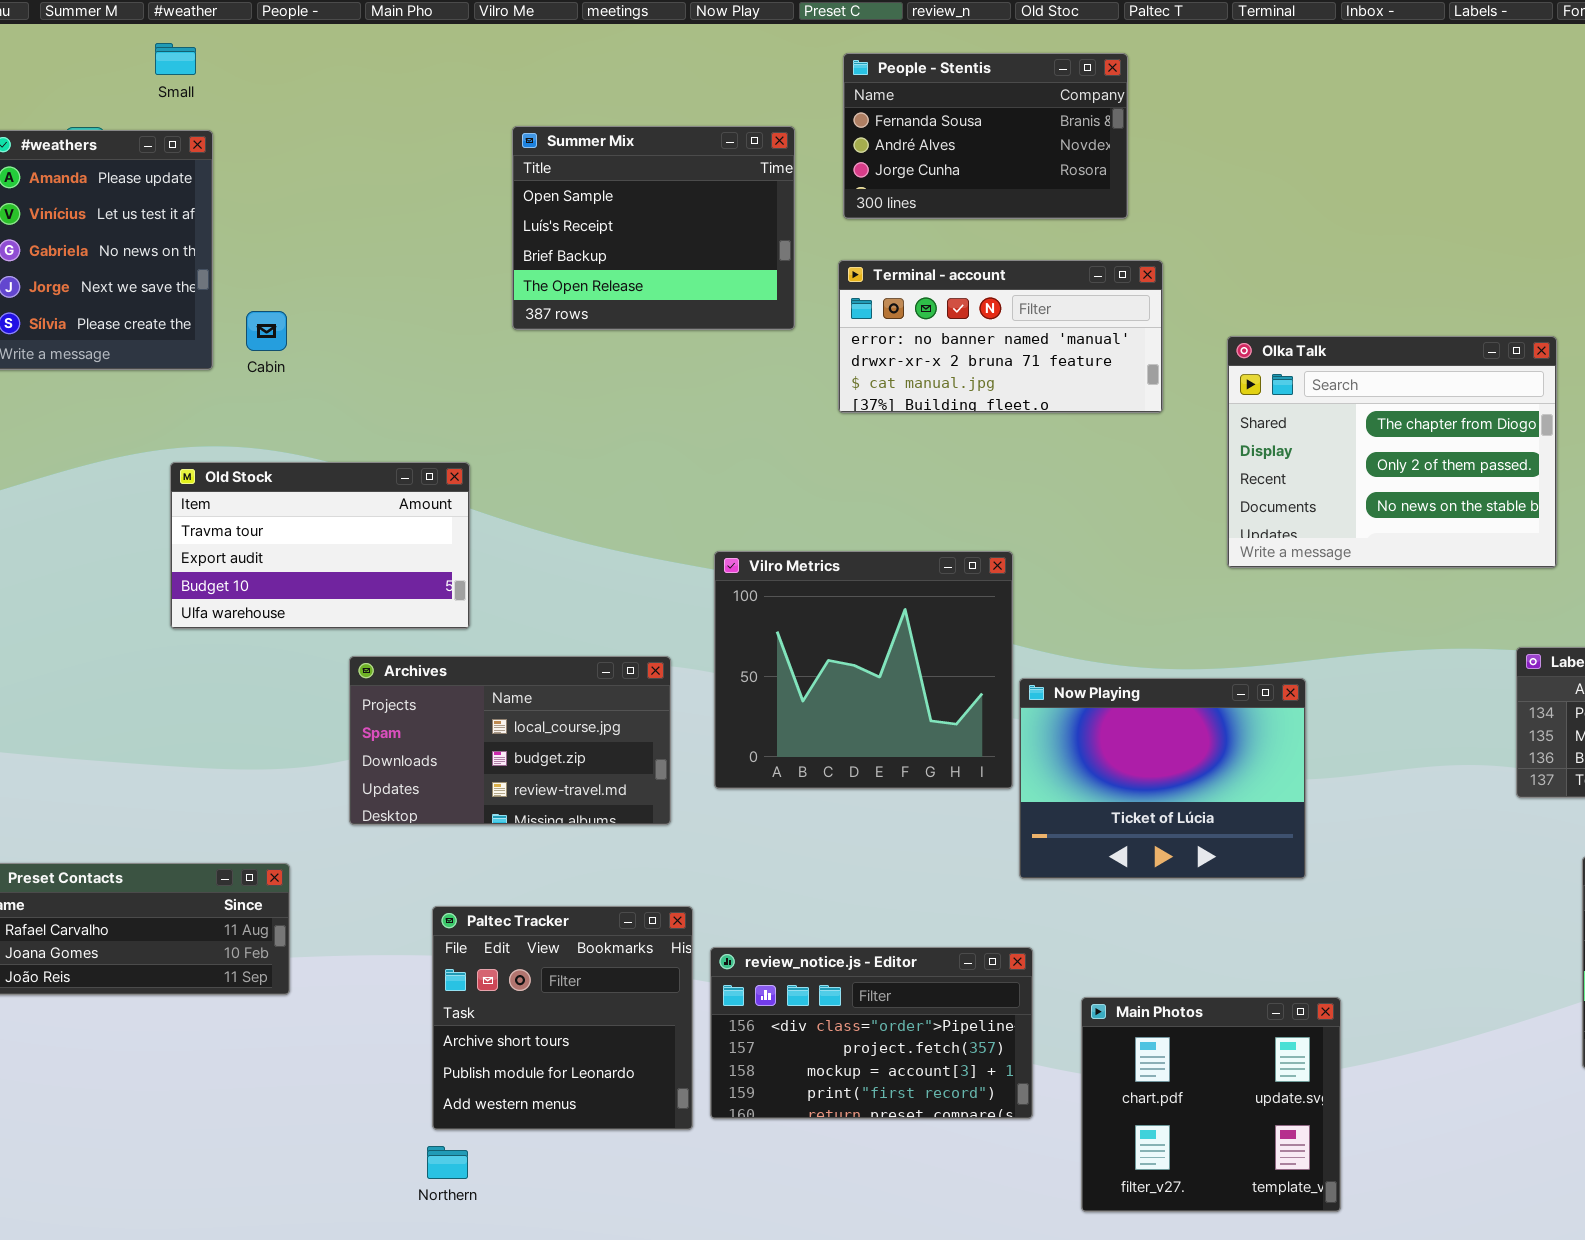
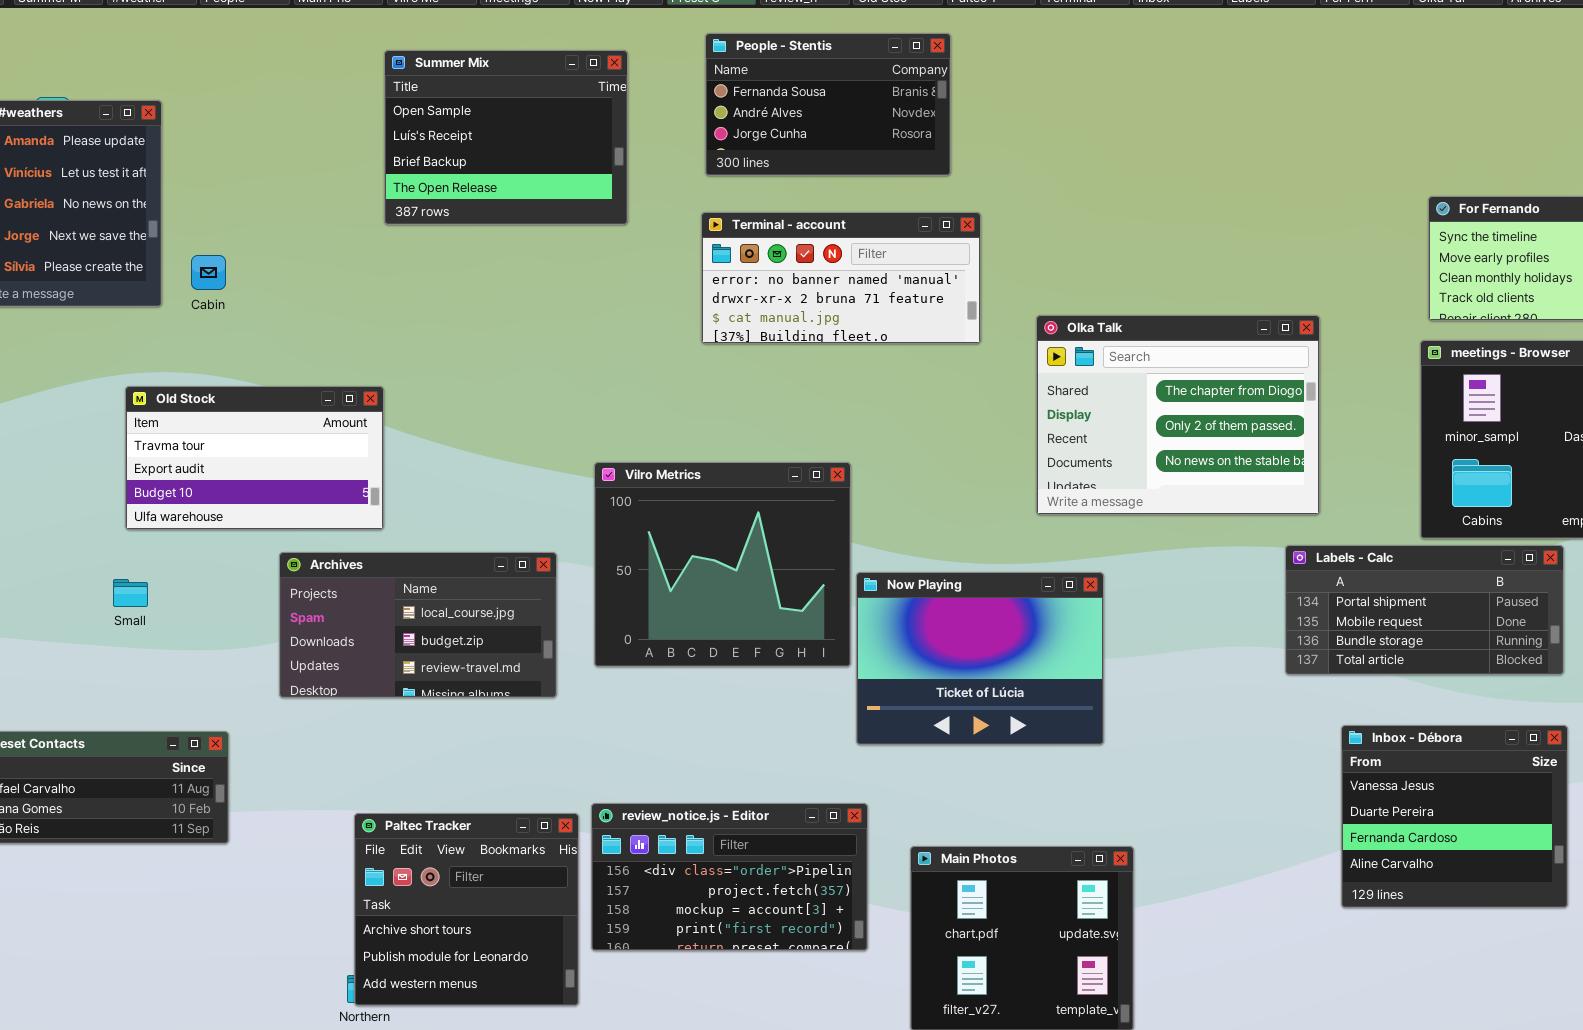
Small: [155,43,196,75] -> [113,579,148,607], moved
Summer Mix: [512,126,795,330] -> [384,50,628,225], moved
Olka Talk: [1227,336,1557,568] -> [1036,315,1320,515], moved
Paltec Tracker: [432,906,693,1130] -> [354,813,579,1006], moved

